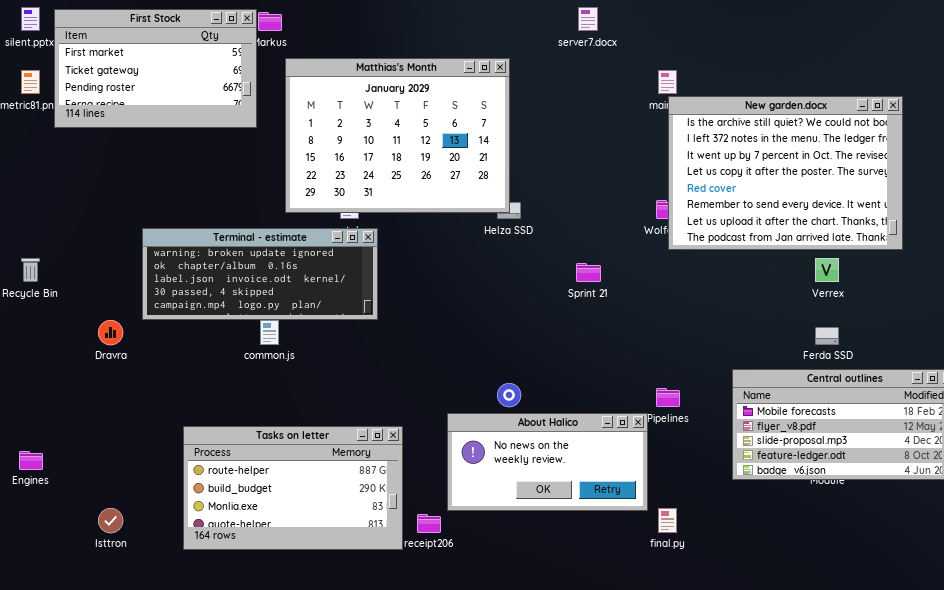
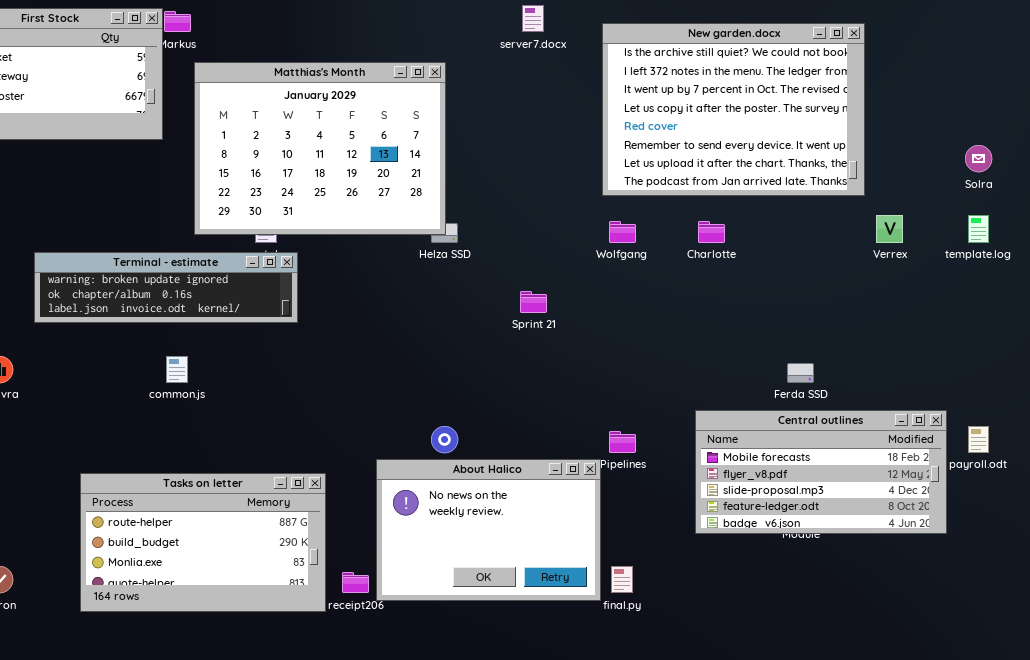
New garden.docx: [668,96,903,250] -> [602,23,865,196], moved
Terminal - estimate: [142,228,378,320] -> [34,252,298,323], resized
Verrex: [815,258,839,282] -> [876,215,903,243], moved
About Halico: [447,413,648,511] -> [376,459,601,601], resized

